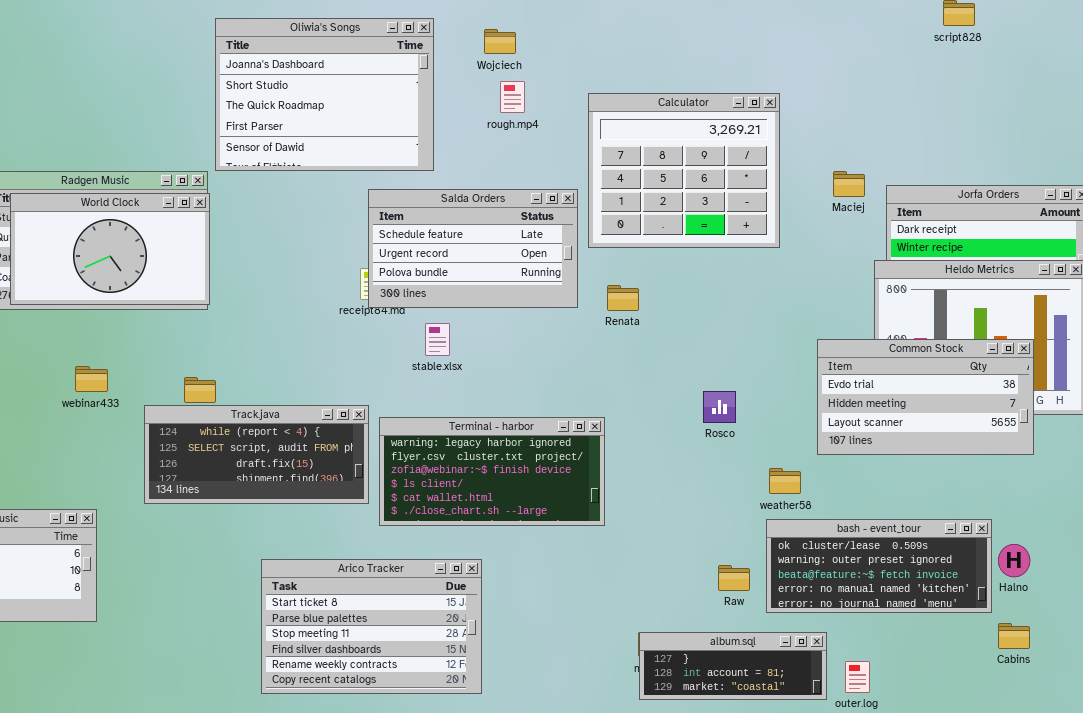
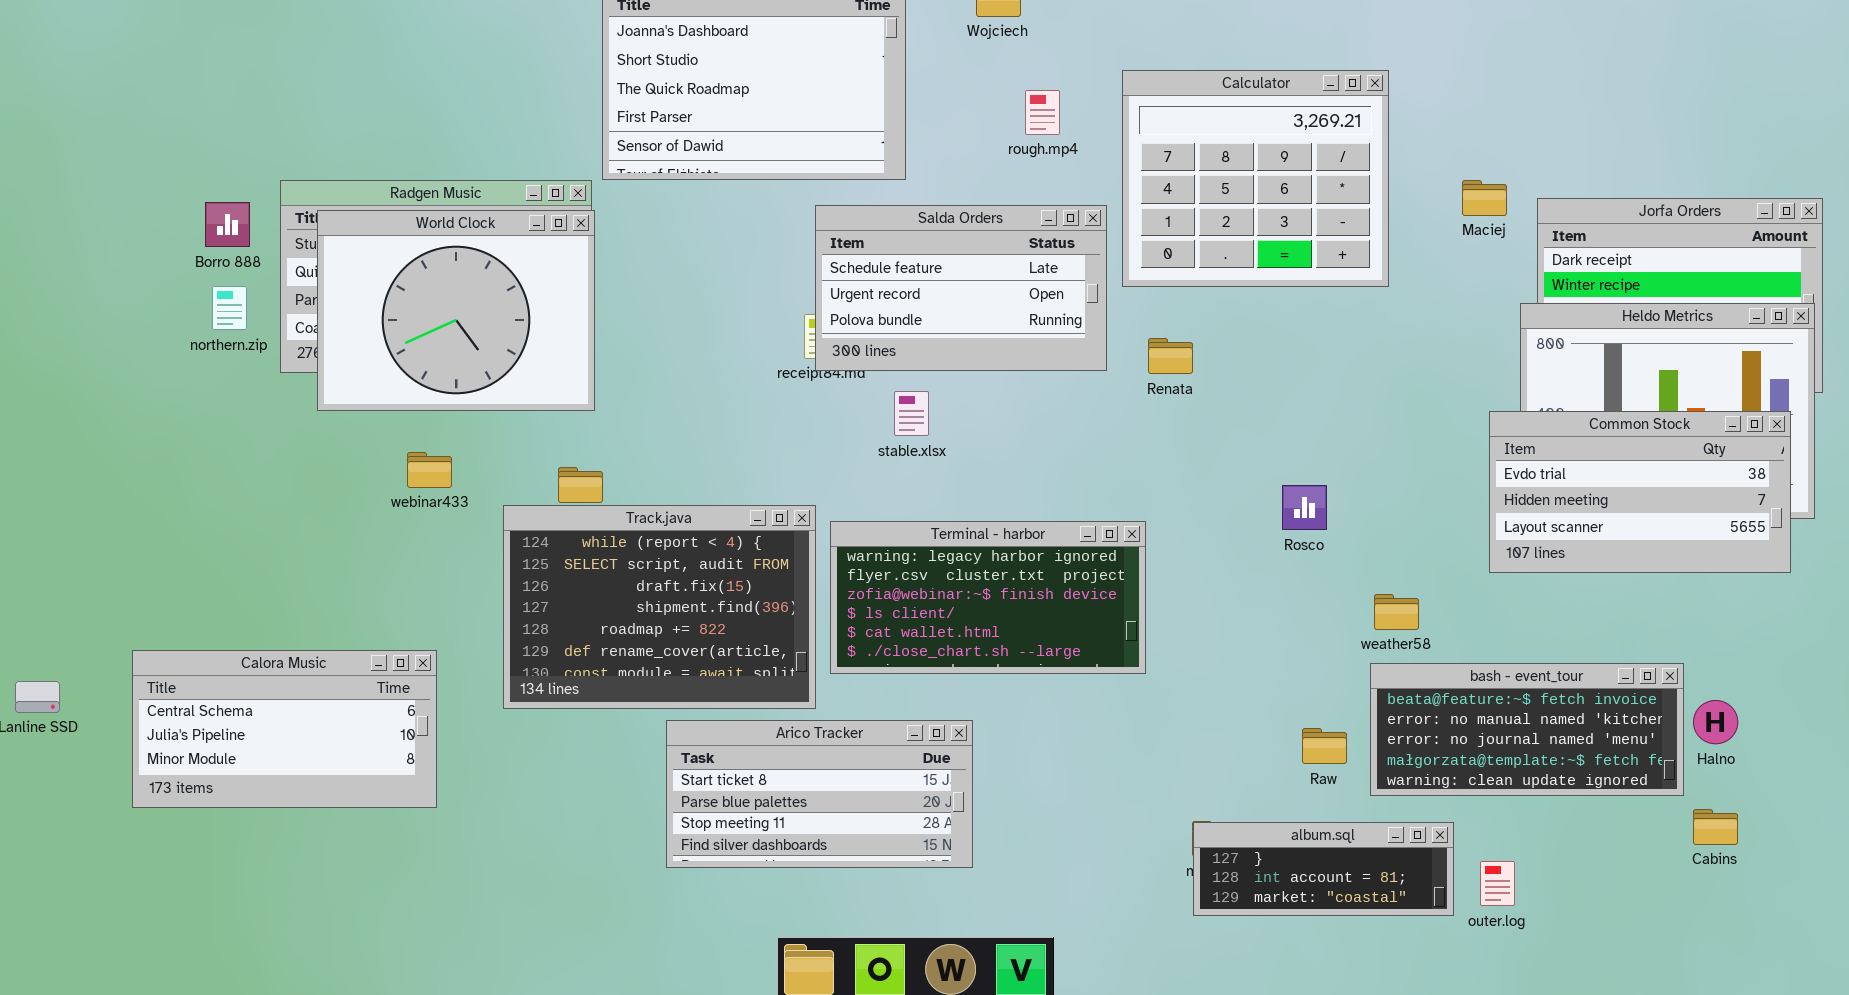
rough.mp4: [500,81,525,113] -> [1025,90,1060,135], moved
World Clock: [10,193,210,305] -> [317,210,595,411], resized
Common Stock: [817,339,1034,455] -> [1489,411,1791,573], moved
Track.java: [144,405,369,504] -> [503,505,816,709], resized
bash - event_tour: [766,519,992,613] -> [1370,663,1684,796], scrolled down 2 rows
Arico Tracker: [261,559,482,694] -> [666,720,973,868], resized

